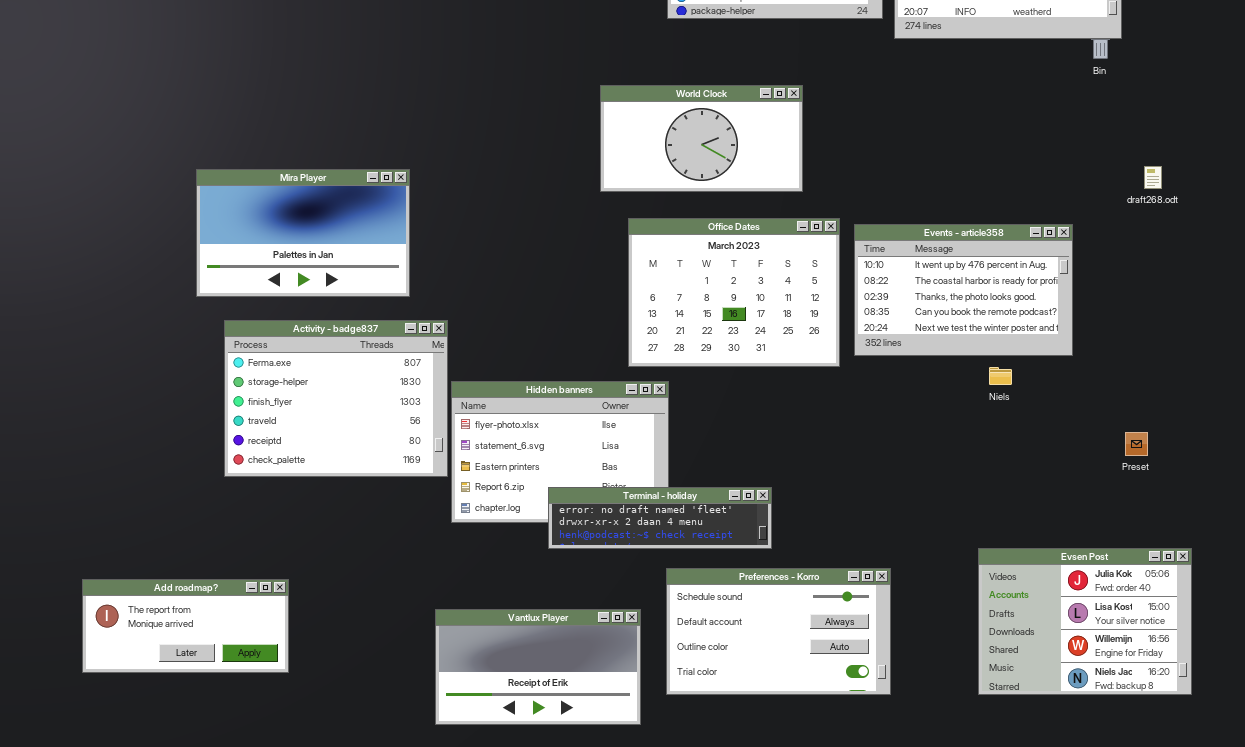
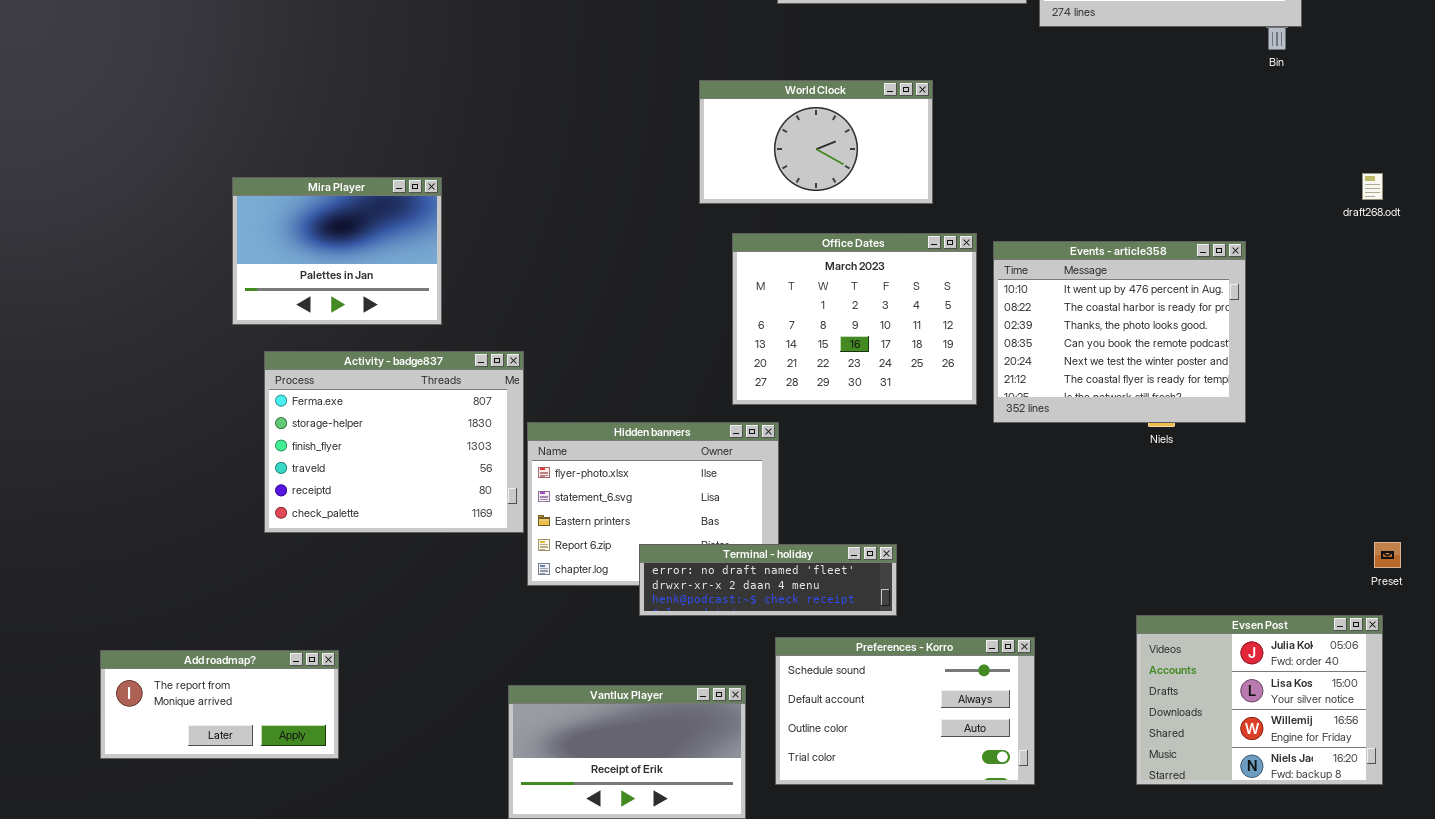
draft268.odt: [1144,166,1162,189] -> [1362,173,1383,200], moved
Mira Player: [196,169,410,297] -> [232,177,442,325], resized
Events - article358: [854,224,1073,356] -> [993,241,1246,423], resized
Preset: [1125,432,1148,456] -> [1374,542,1401,568], moved

